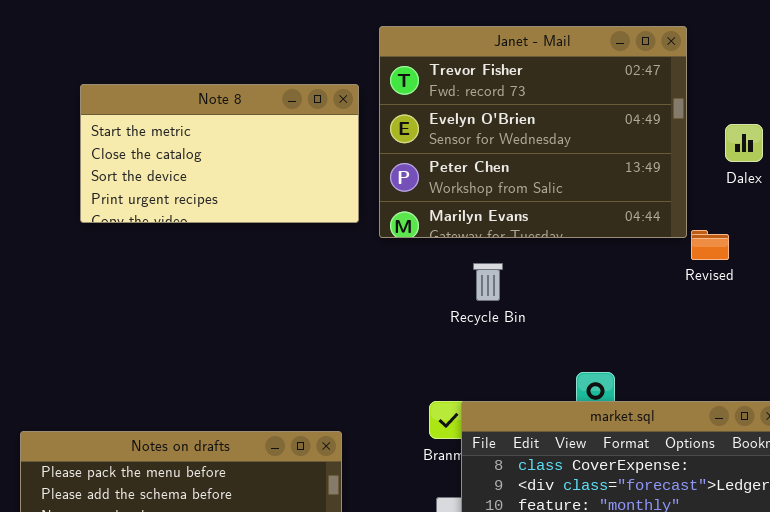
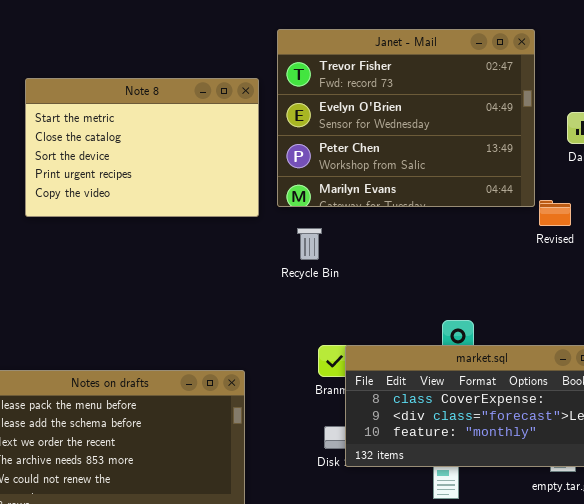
Note 8: [80,84,359,223] -> [25,78,259,217], resized
Recycle Bin: [473,263,503,301] -> [297,228,322,260], moved

